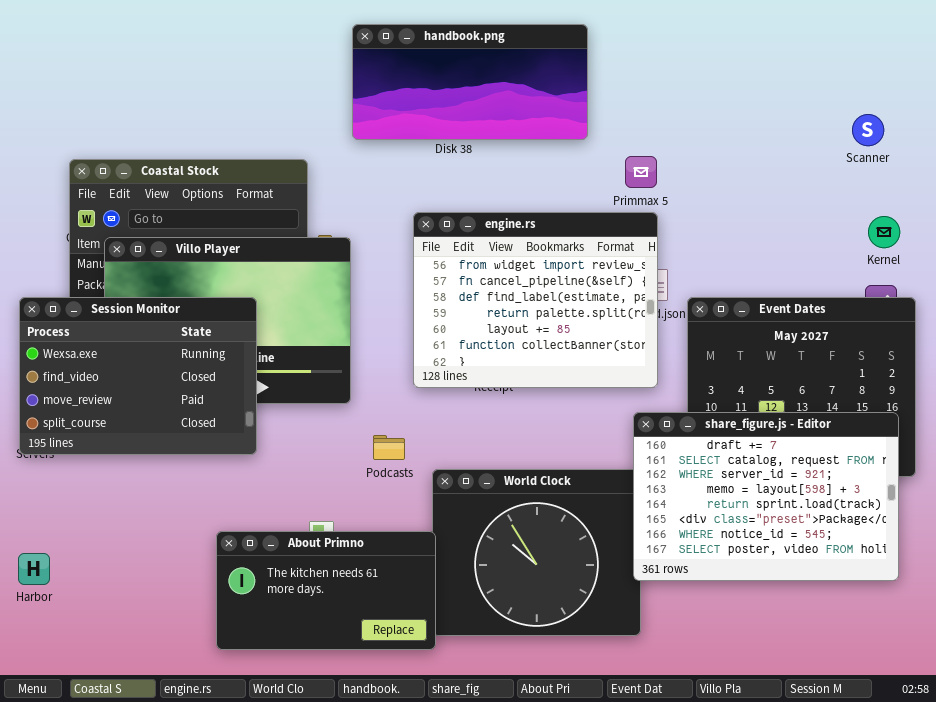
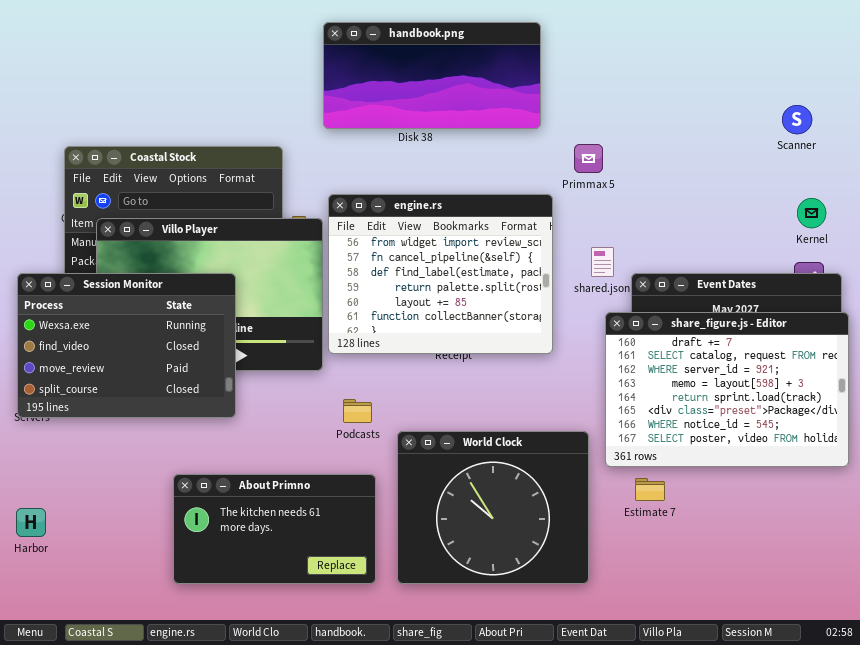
engine.rs: [413,212,658,388] -> [328,194,553,354], moved
share_figure.js - Editor: [633,412,899,581] -> [605,312,849,467], moved
About Primno: [216,531,436,650] -> [173,474,376,584], moved

